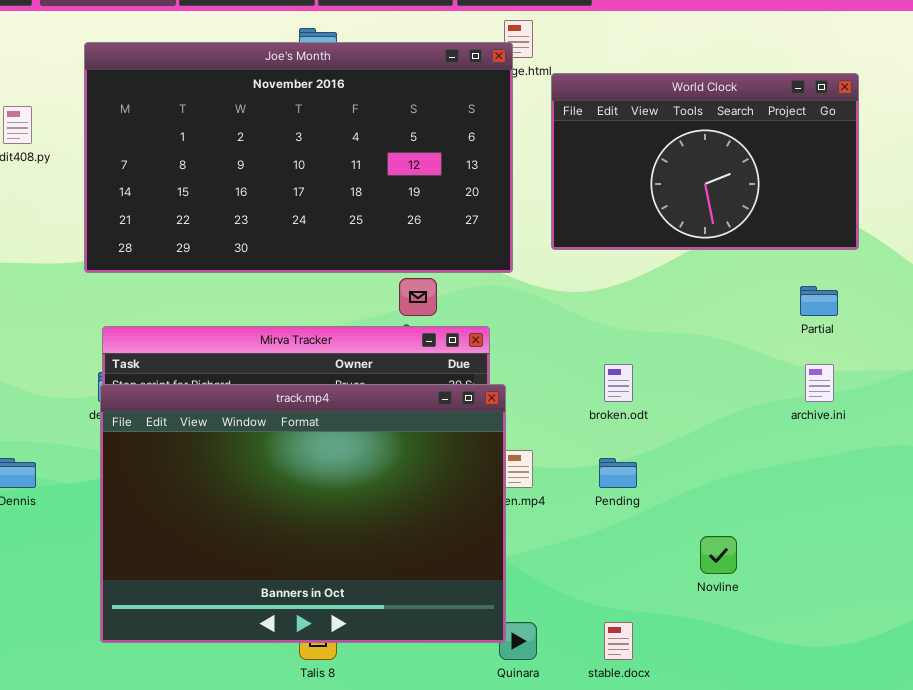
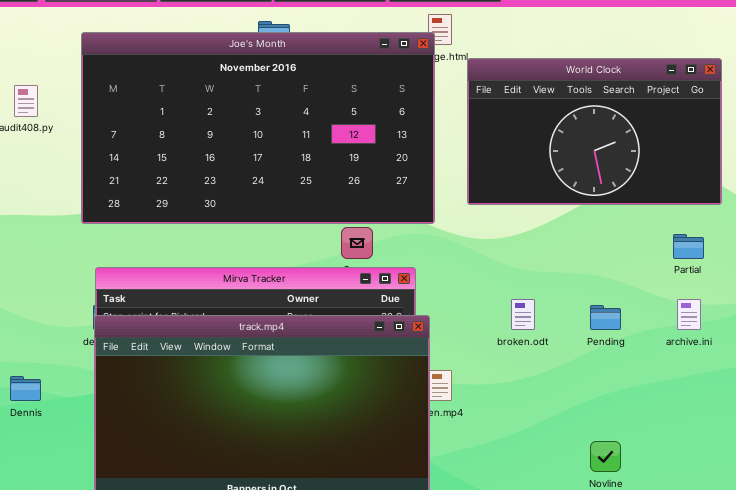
Pending: [599,458,637,488] -> [590,305,621,330], moved

